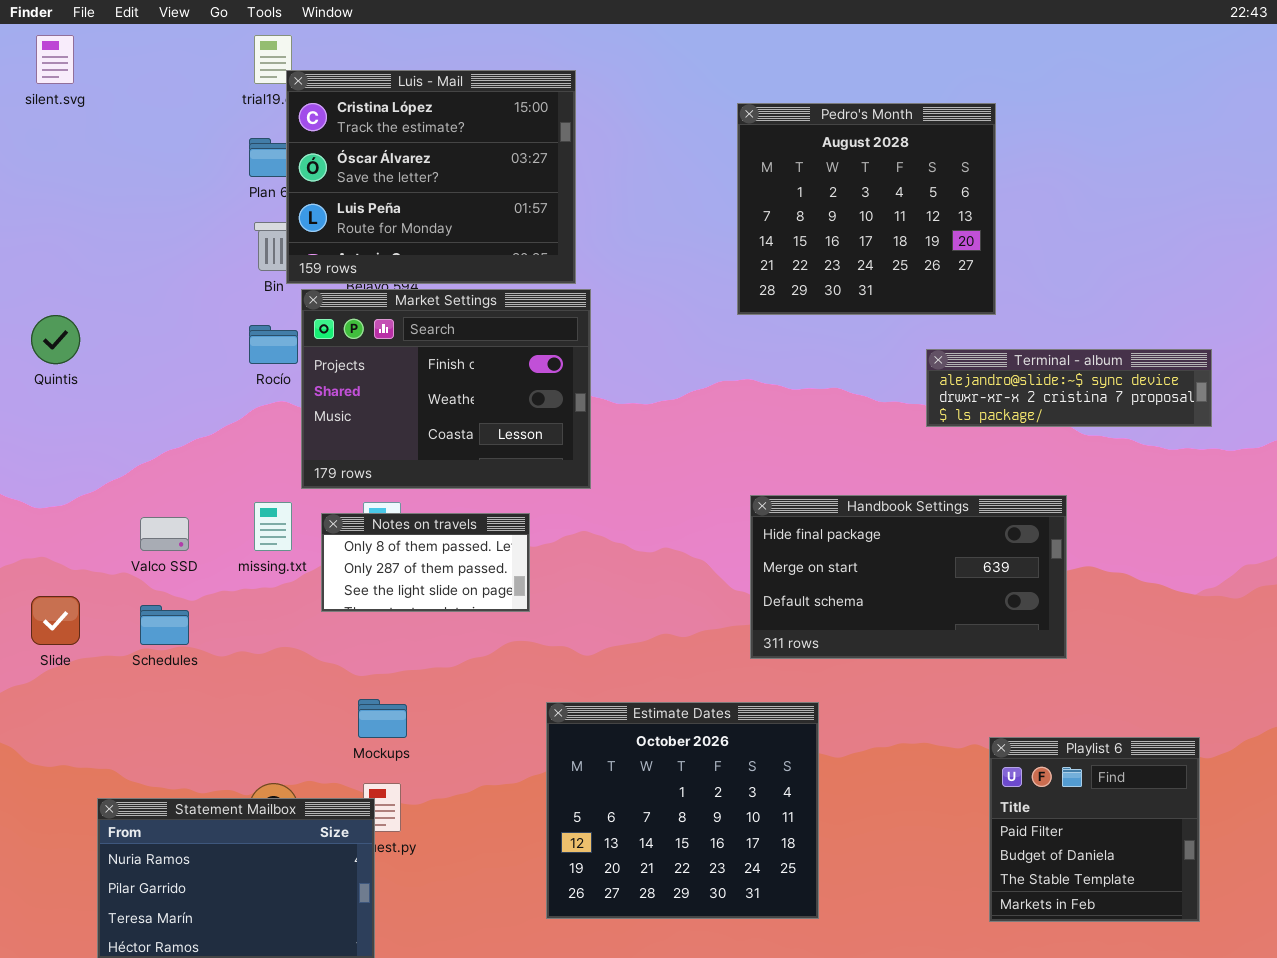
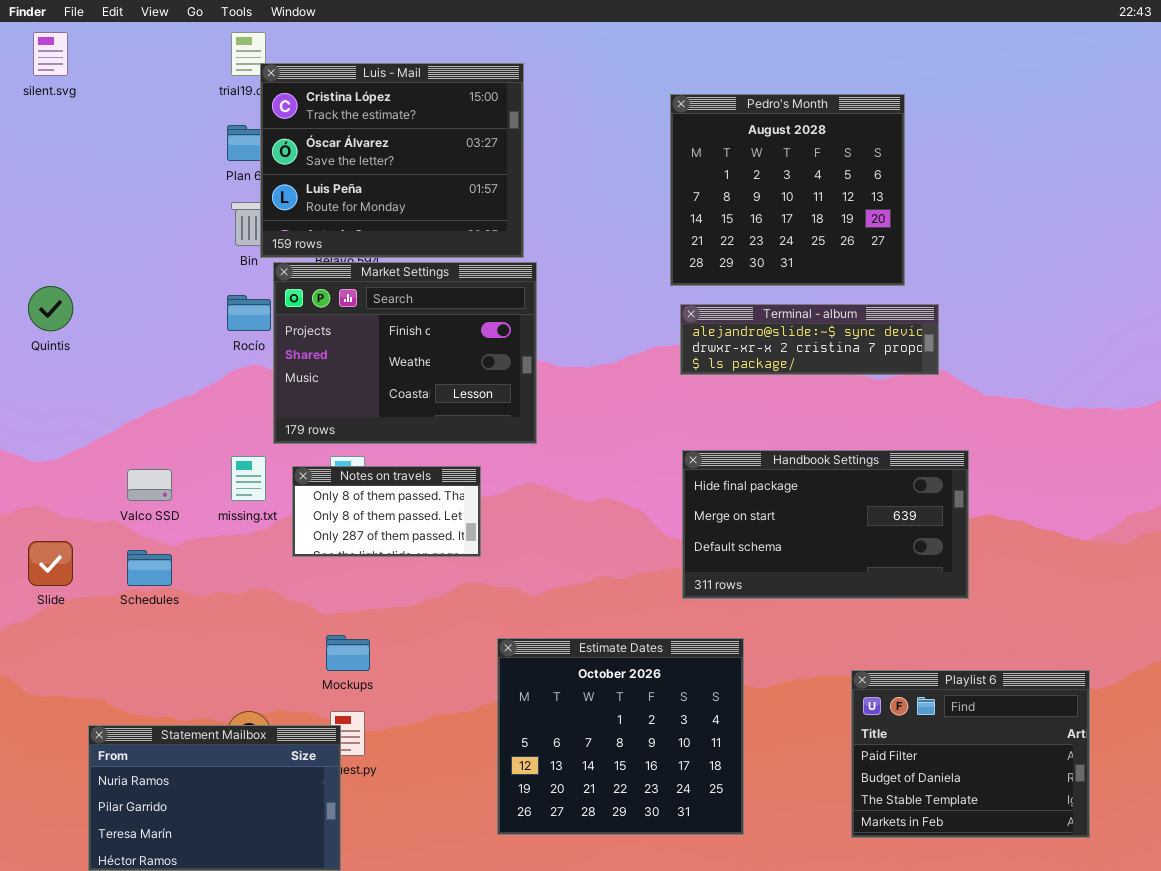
Terminal - album: [926,349,1212,427] -> [680,304,939,375], moved
Notes on travels: [321,513,530,612] -> [292,466,481,557], scrolled up 1 row
Playlist 6: [989,737,1200,922] -> [851,670,1090,838], resized

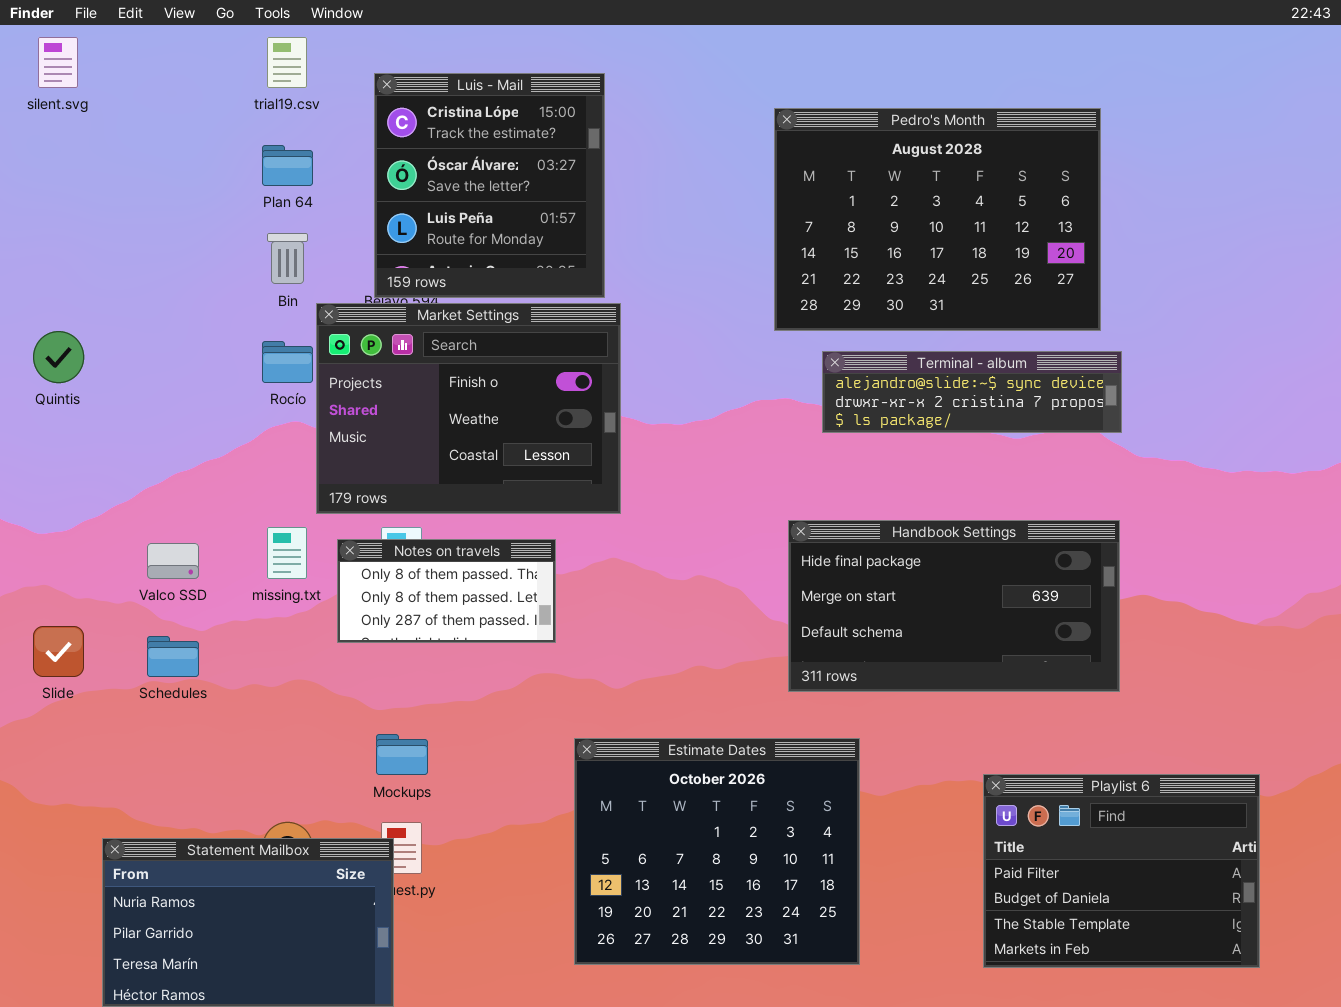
Luis - Mail: [260,63,524,258] -> [374,73,605,298], resized
Pedro's Month: [670,94,905,286] -> [774,108,1101,331], resized
Terminal - album: [680,304,939,375] -> [822,351,1122,433], moved

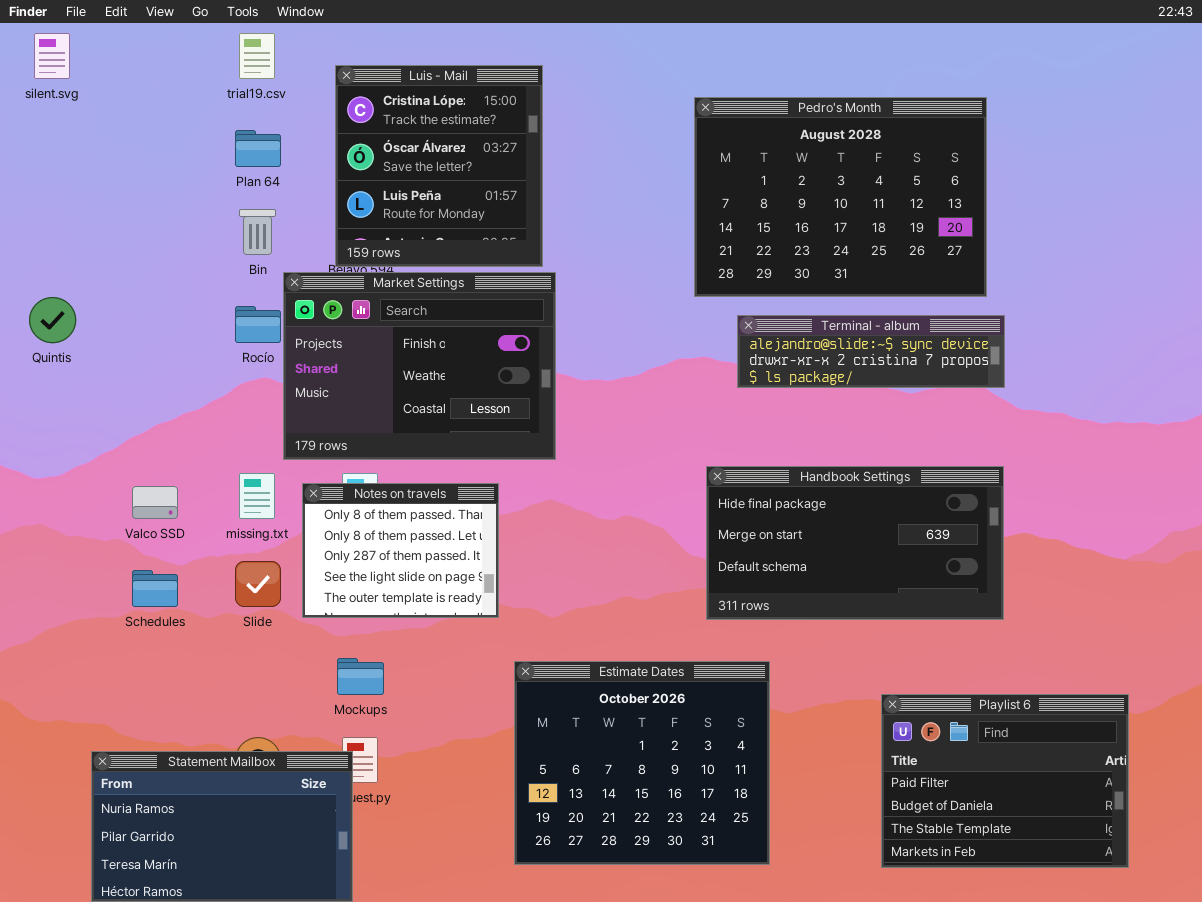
Notes on travels: [337,539,556,643] -> [302,483,499,618], resized
Slide: [33,626,84,677] -> [235,561,281,607], moved

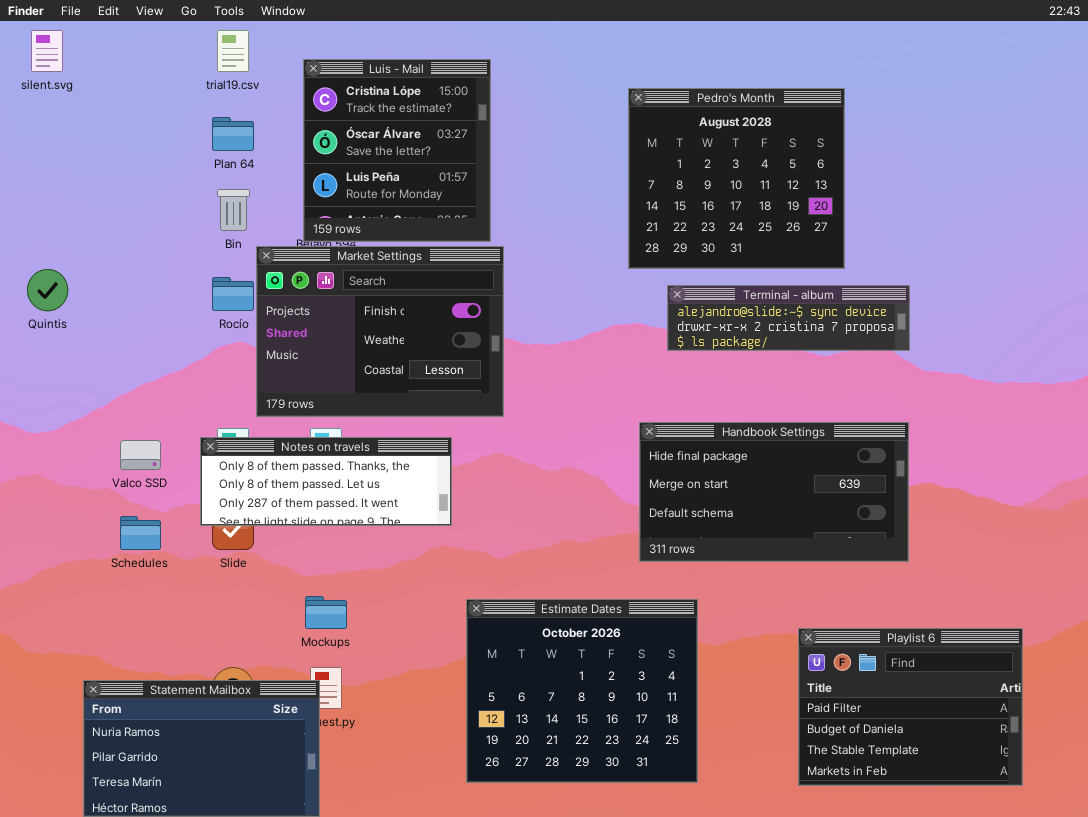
Pedro's Month: [694,97,987,297] -> [628,88,845,269], resized
Notes on travels: [302,483,499,618] -> [200,437,452,526], resized

